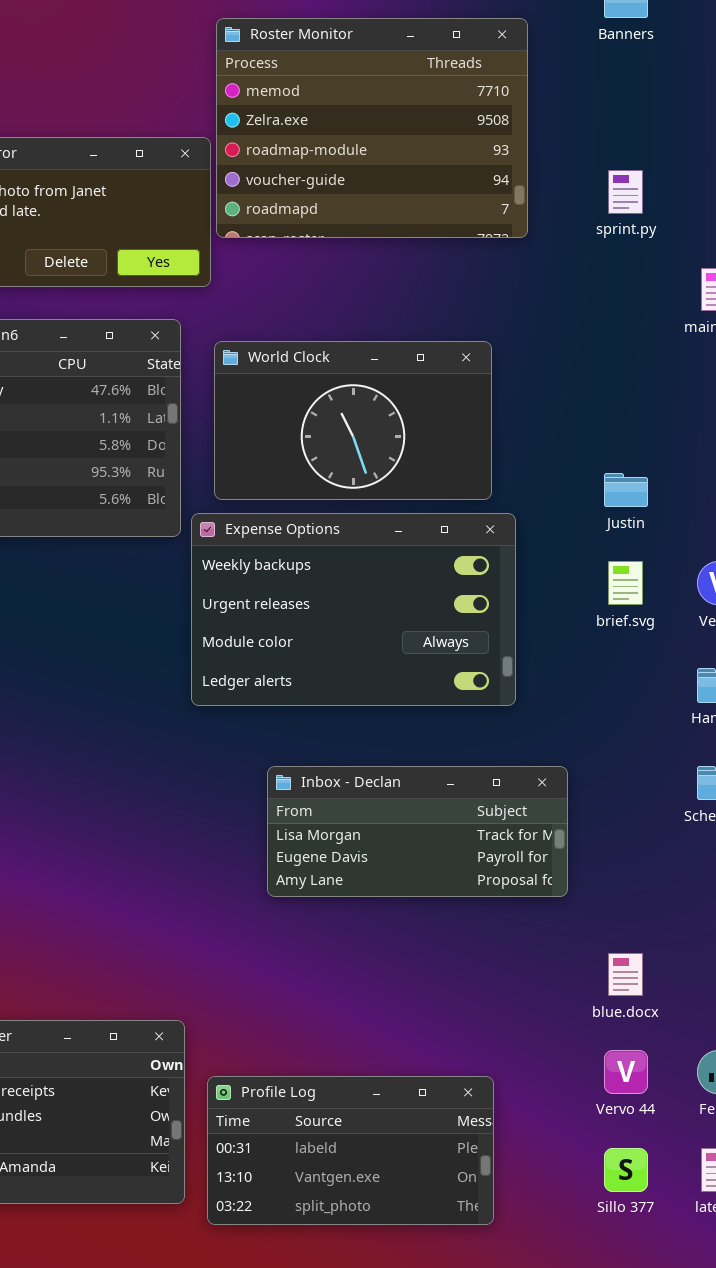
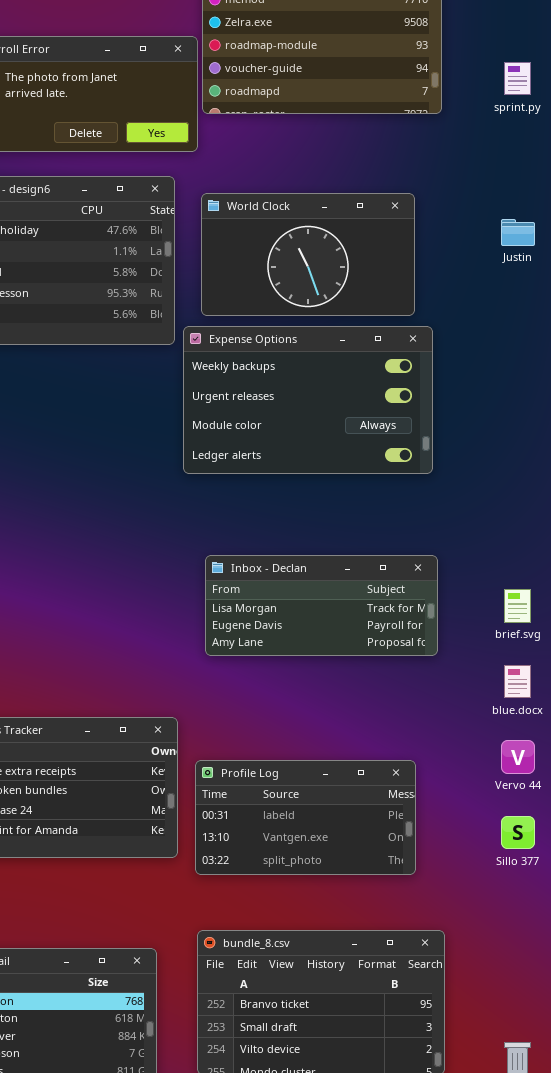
Justin: [604,473,648,507] -> [501,219,535,246], moved
brief.svg: [608,561,643,605] -> [504,589,531,623], moved
Inbox - Declan: [267,766,568,897] -> [205,555,438,656], moved

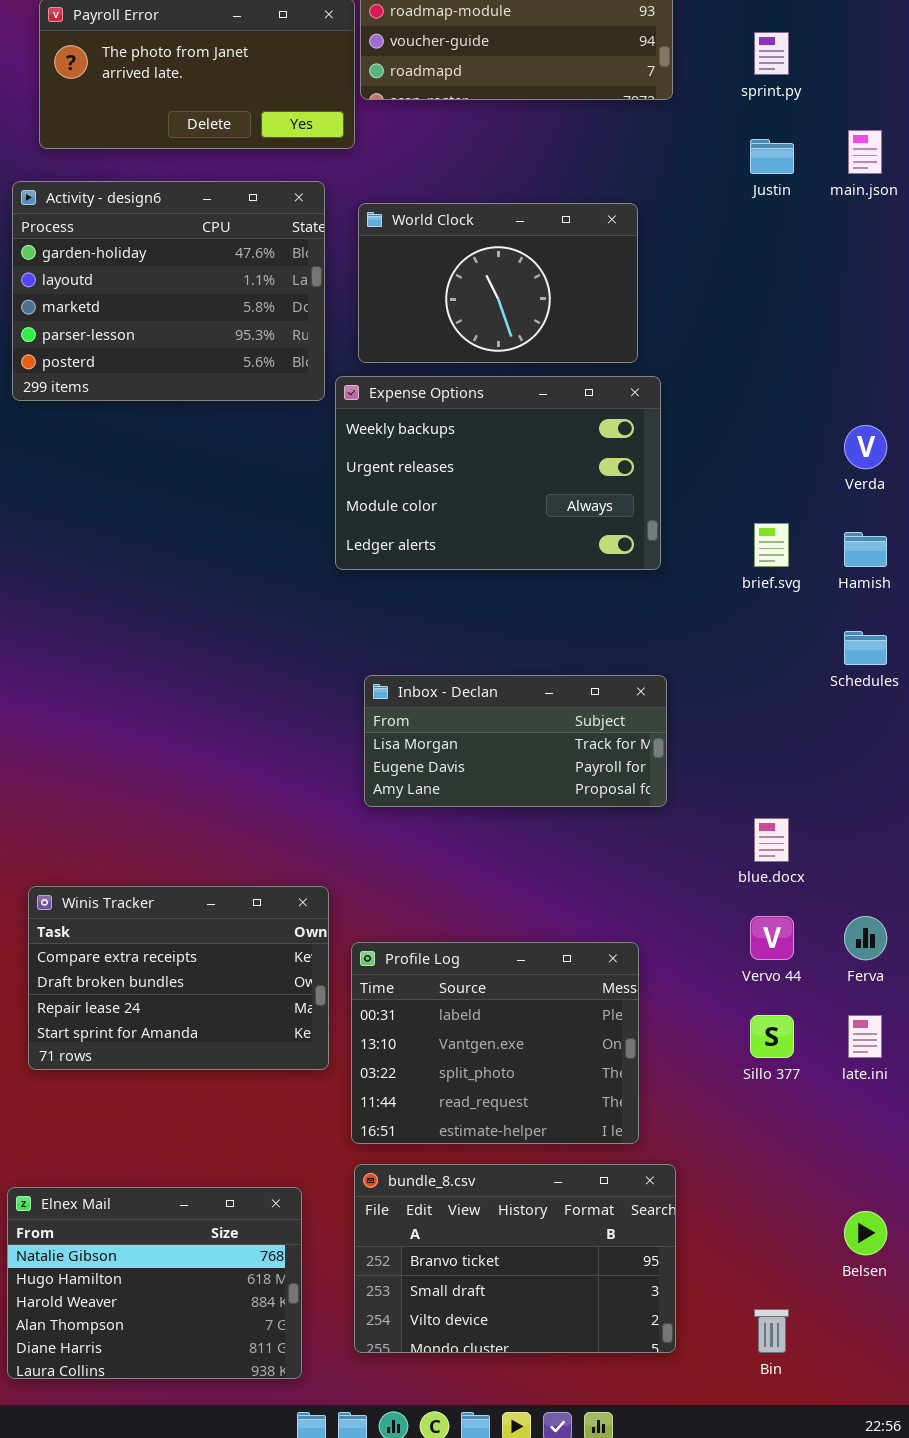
Justin: [501,219,535,246] -> [750,139,794,174], moved
brief.svg: [504,589,531,623] -> [754,523,789,567], moved
Profile Log: [195,760,416,875] -> [351,942,639,1144], resized

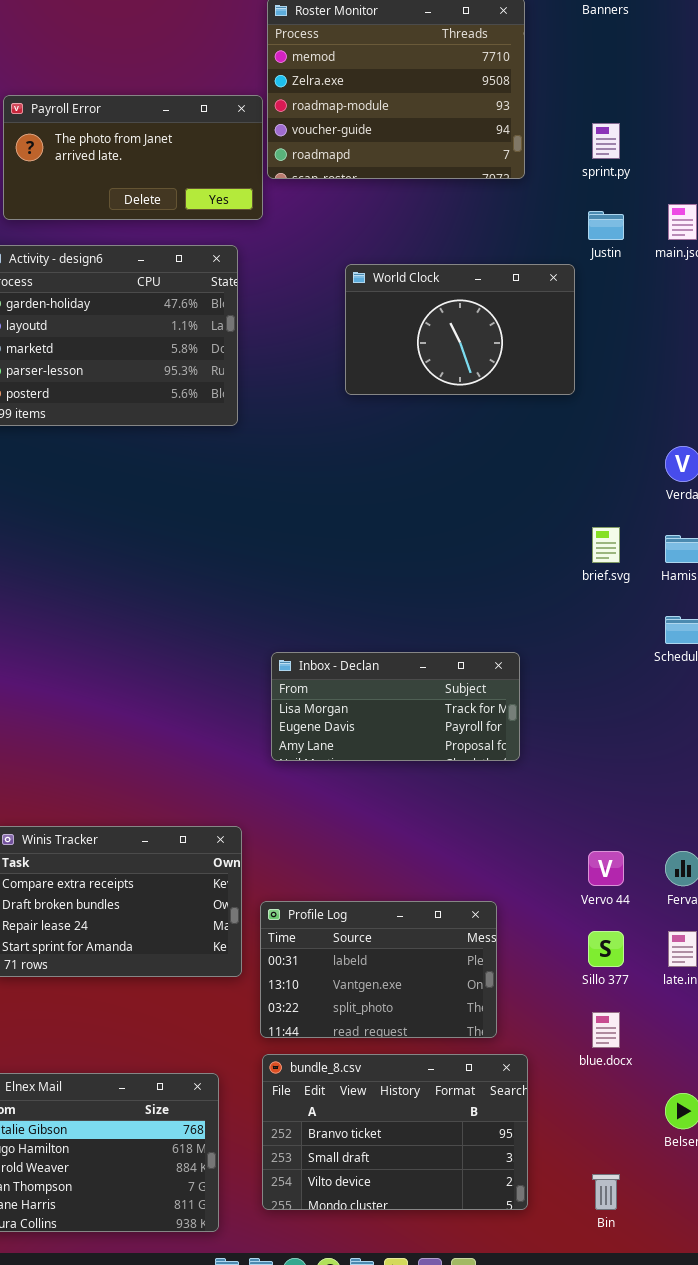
World Clock: [358,203,638,363] -> [345,264,575,395], moved
Expense Options: [335,376,661,570] -> none, closed
blue.docx: [754,818,789,862] -> [592,1012,620,1048], moved
Profile Log: [351,942,639,1144] -> [260,901,497,1038], resized

